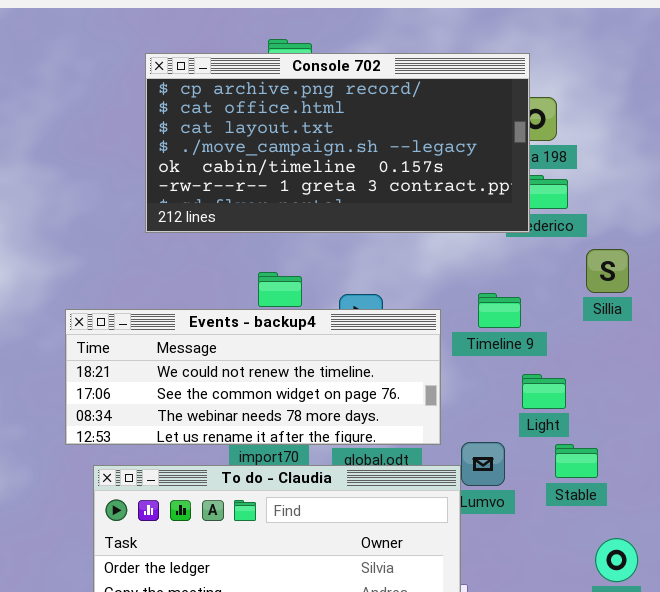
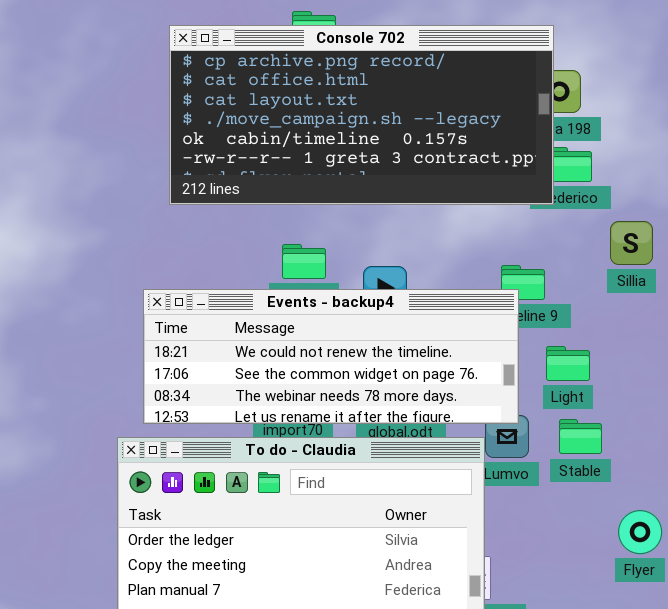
Events - backup4: [65,309,441,445] -> [143,289,519,424], moved
Stable: [555,444,598,478] -> [559,419,602,454], moved

